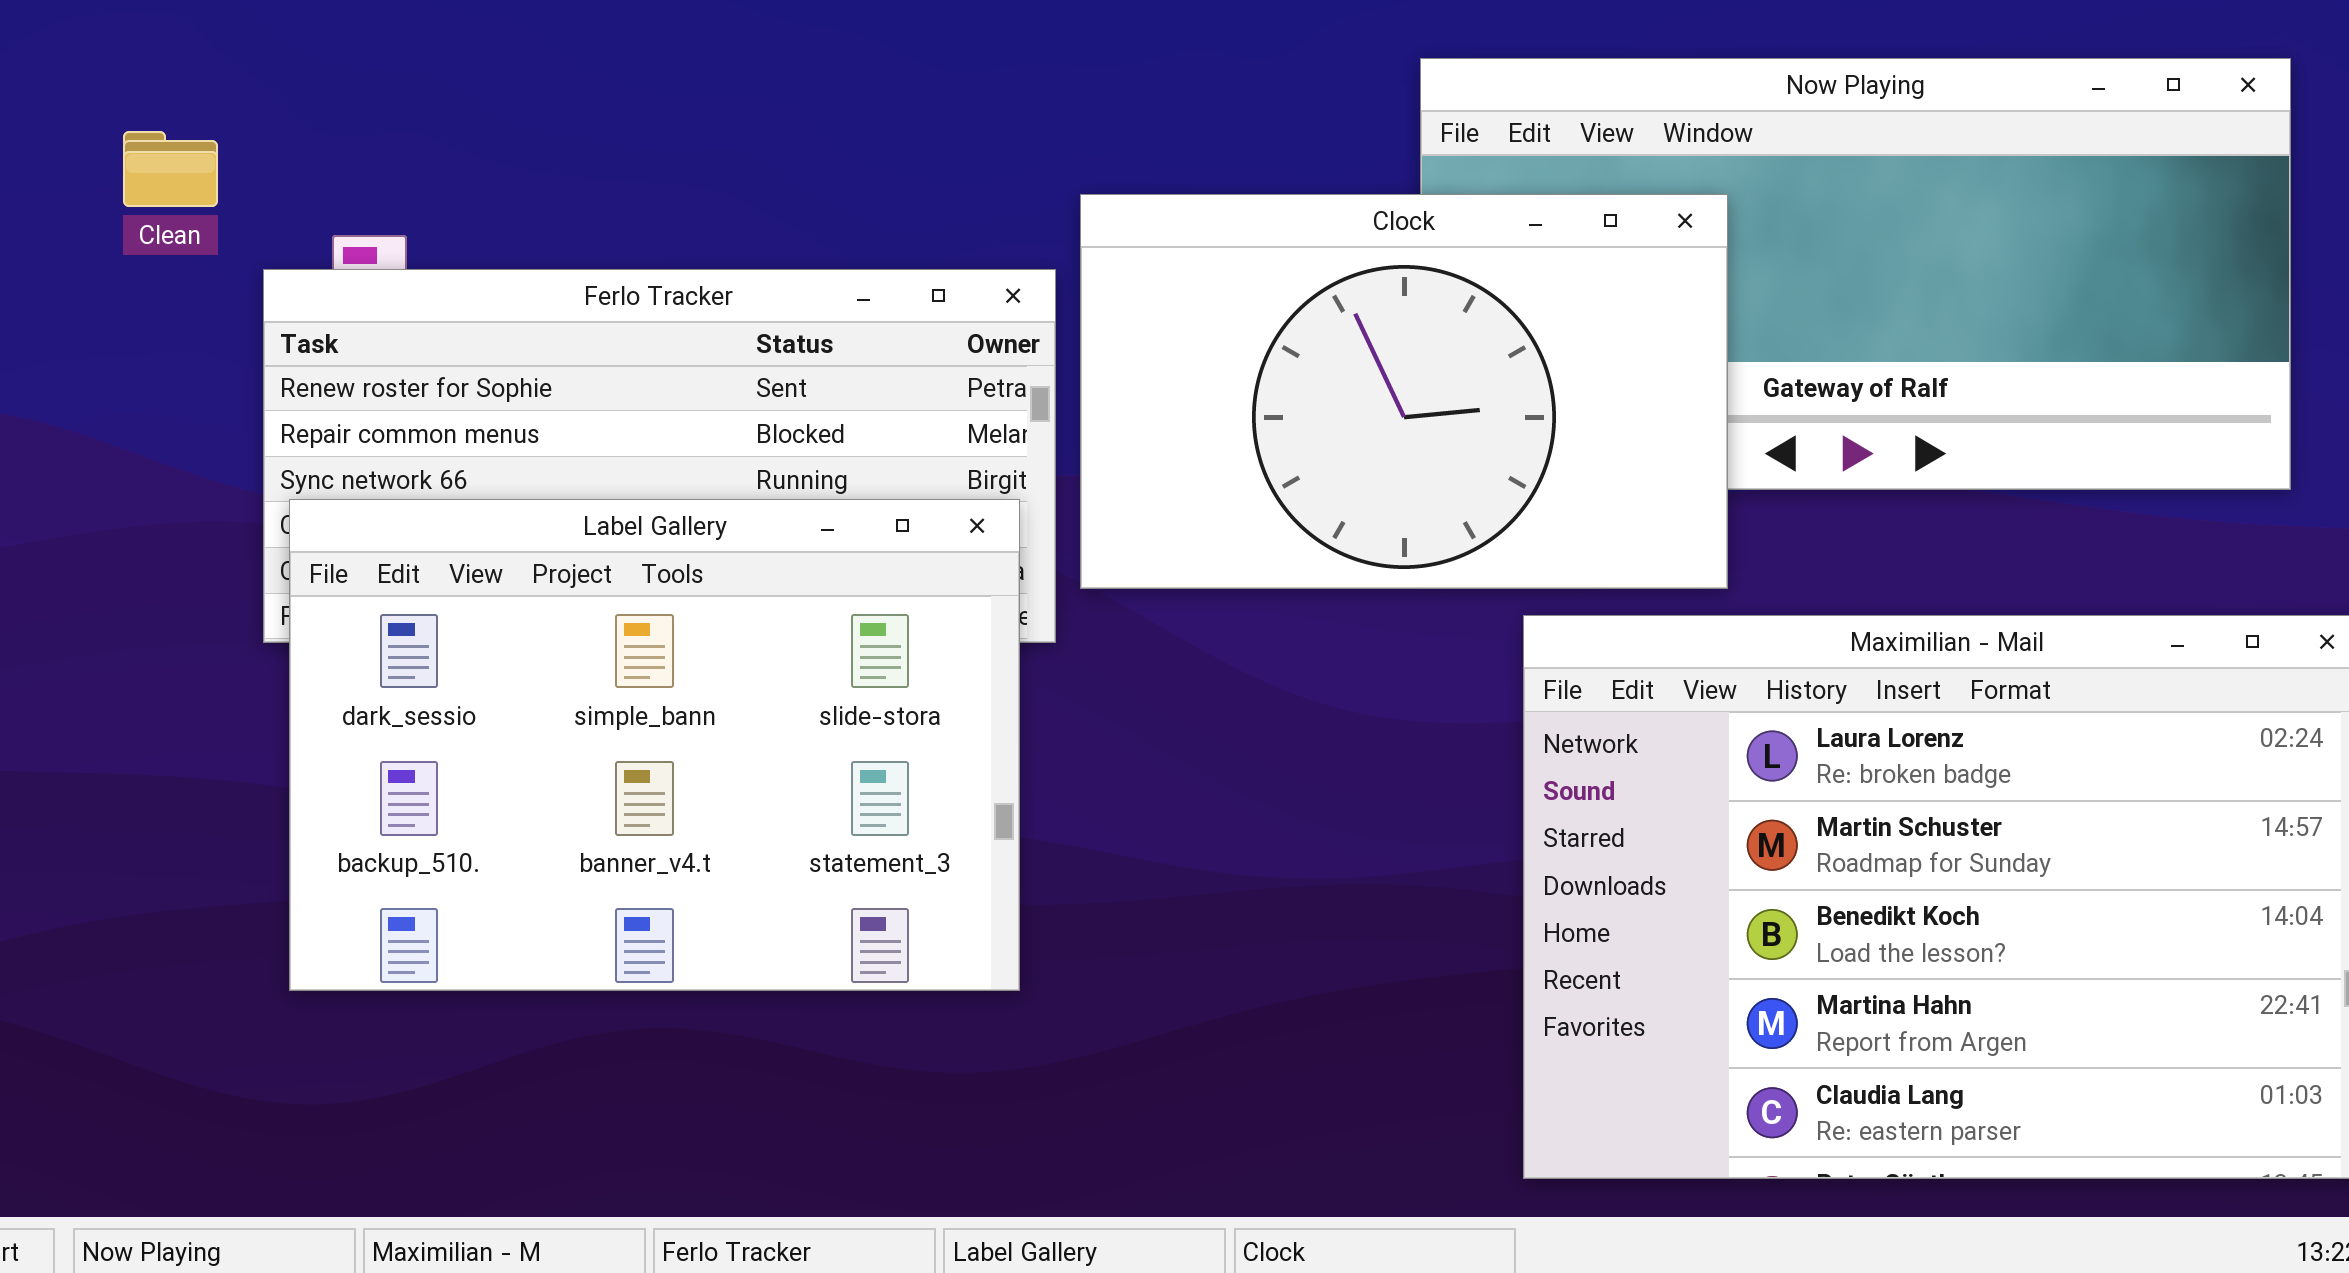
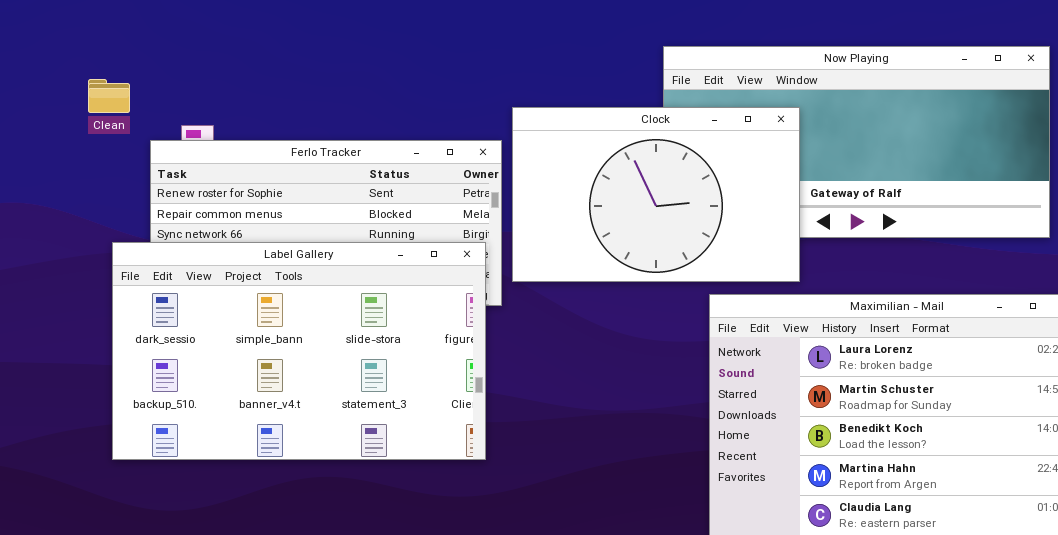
Label Gallery: [289,499,1020,991] -> [112,242,486,460], resized

